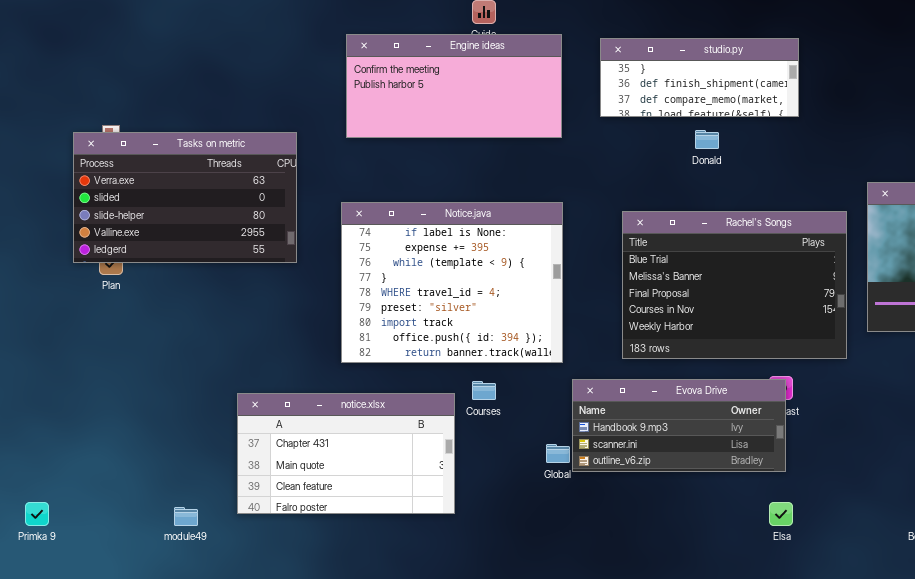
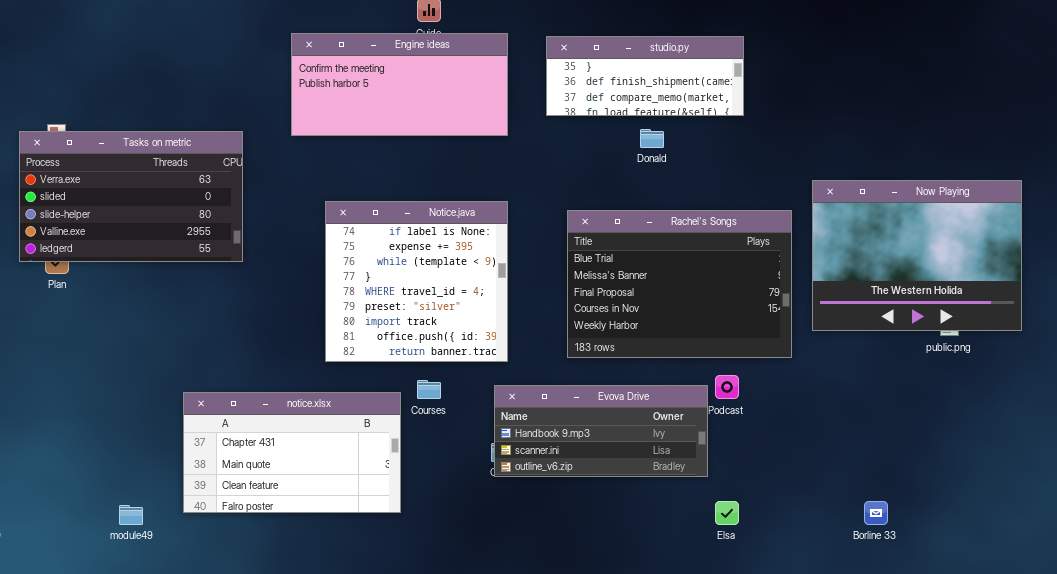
Notice.java: [341,202,563,363] -> [325,201,508,362], resized
Evova Drive: [572,379,786,472] -> [494,385,708,477], moved

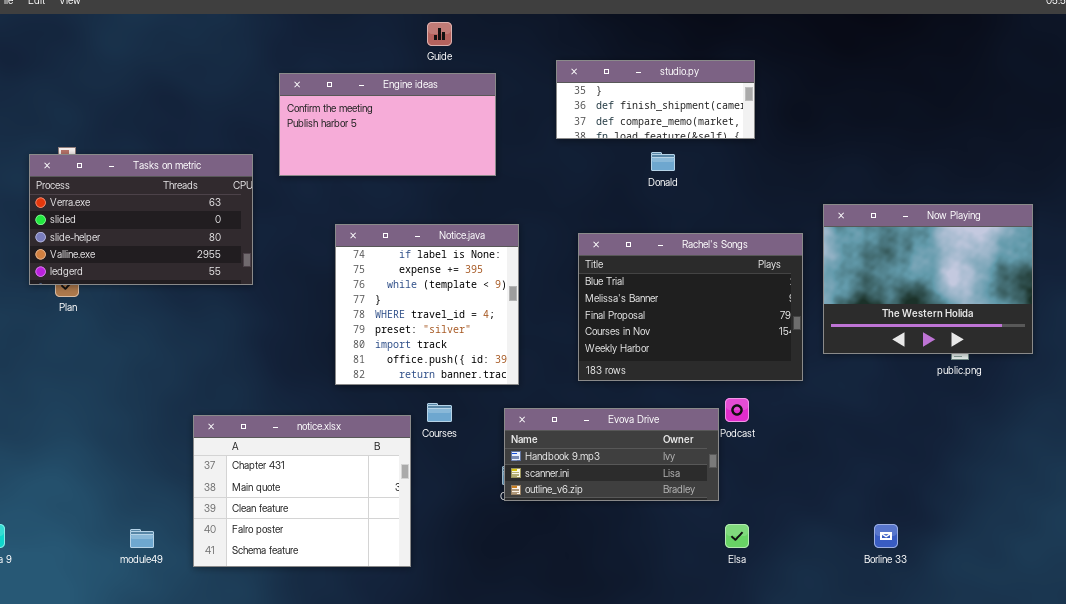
Engine ideas: [291,33,508,136] -> [279,73,496,176], moved
notice.xlsx: [183,392,401,513] -> [193,415,411,567], resized

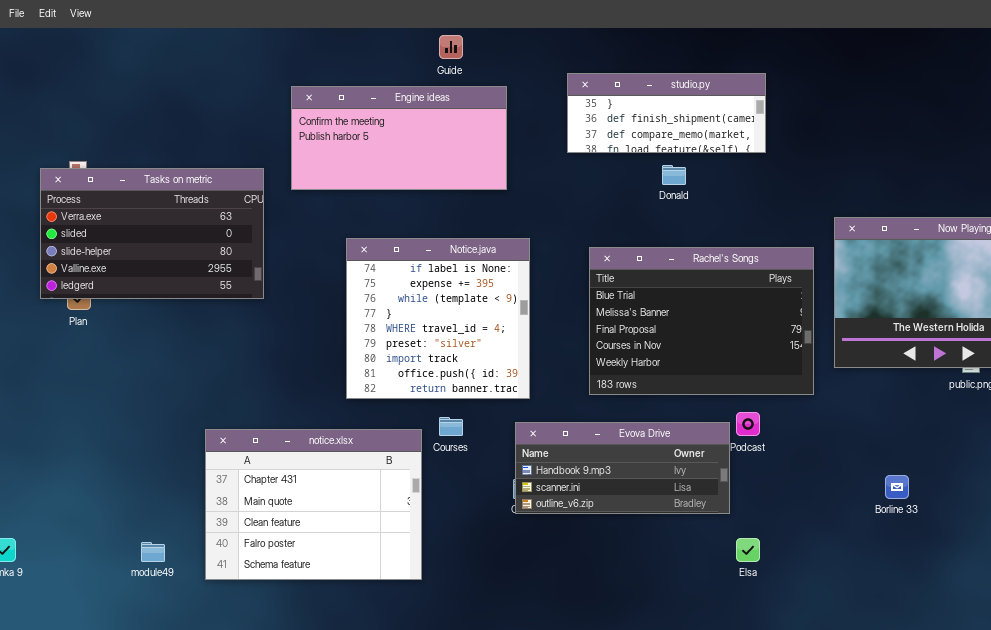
Borline 33: [874,524,898,548] -> [885,475,909,499], moved

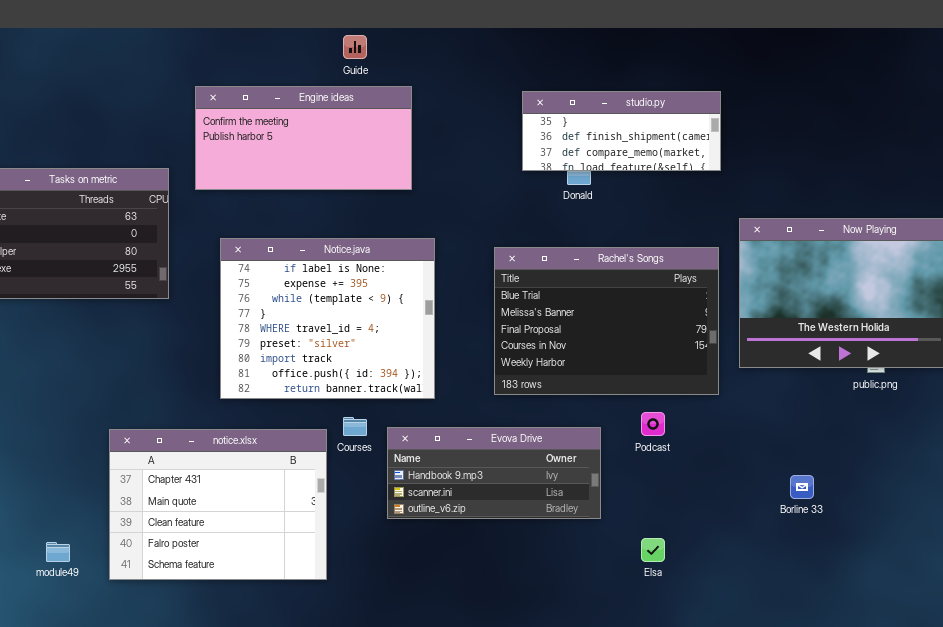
studio.py: [567,73,766,153] -> [522,91,721,171], moved
Notice.java: [346,238,530,399] -> [220,238,435,399], resized
Evova Drive: [515,422,730,514] -> [387,427,601,519], moved

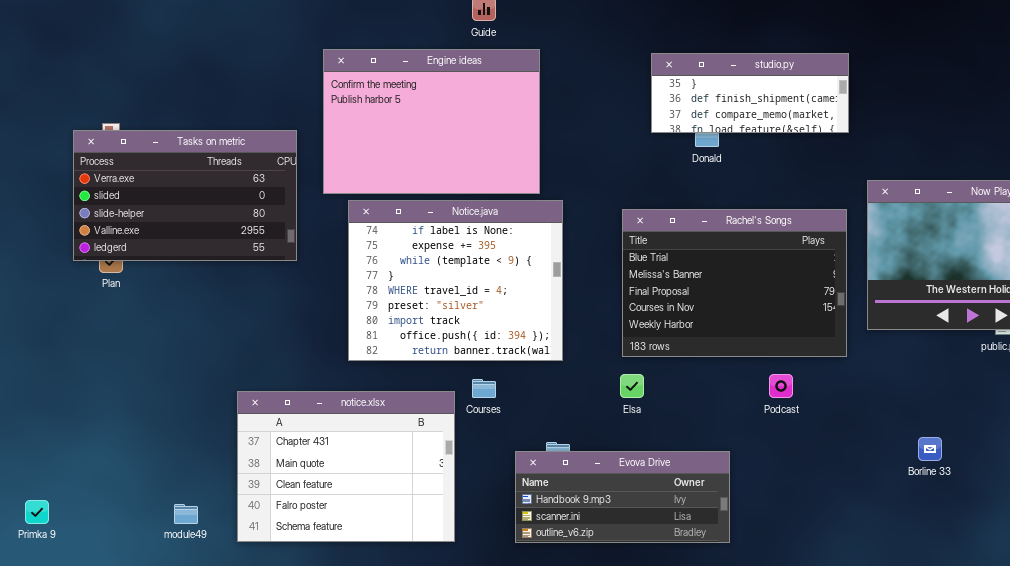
Engine ideas: [195,86,412,190] -> [323,49,540,194], resized
Evova Drive: [387,427,601,519] -> [515,451,730,543], moved
Elsa: [641,538,665,562] -> [620,374,644,398], moved

